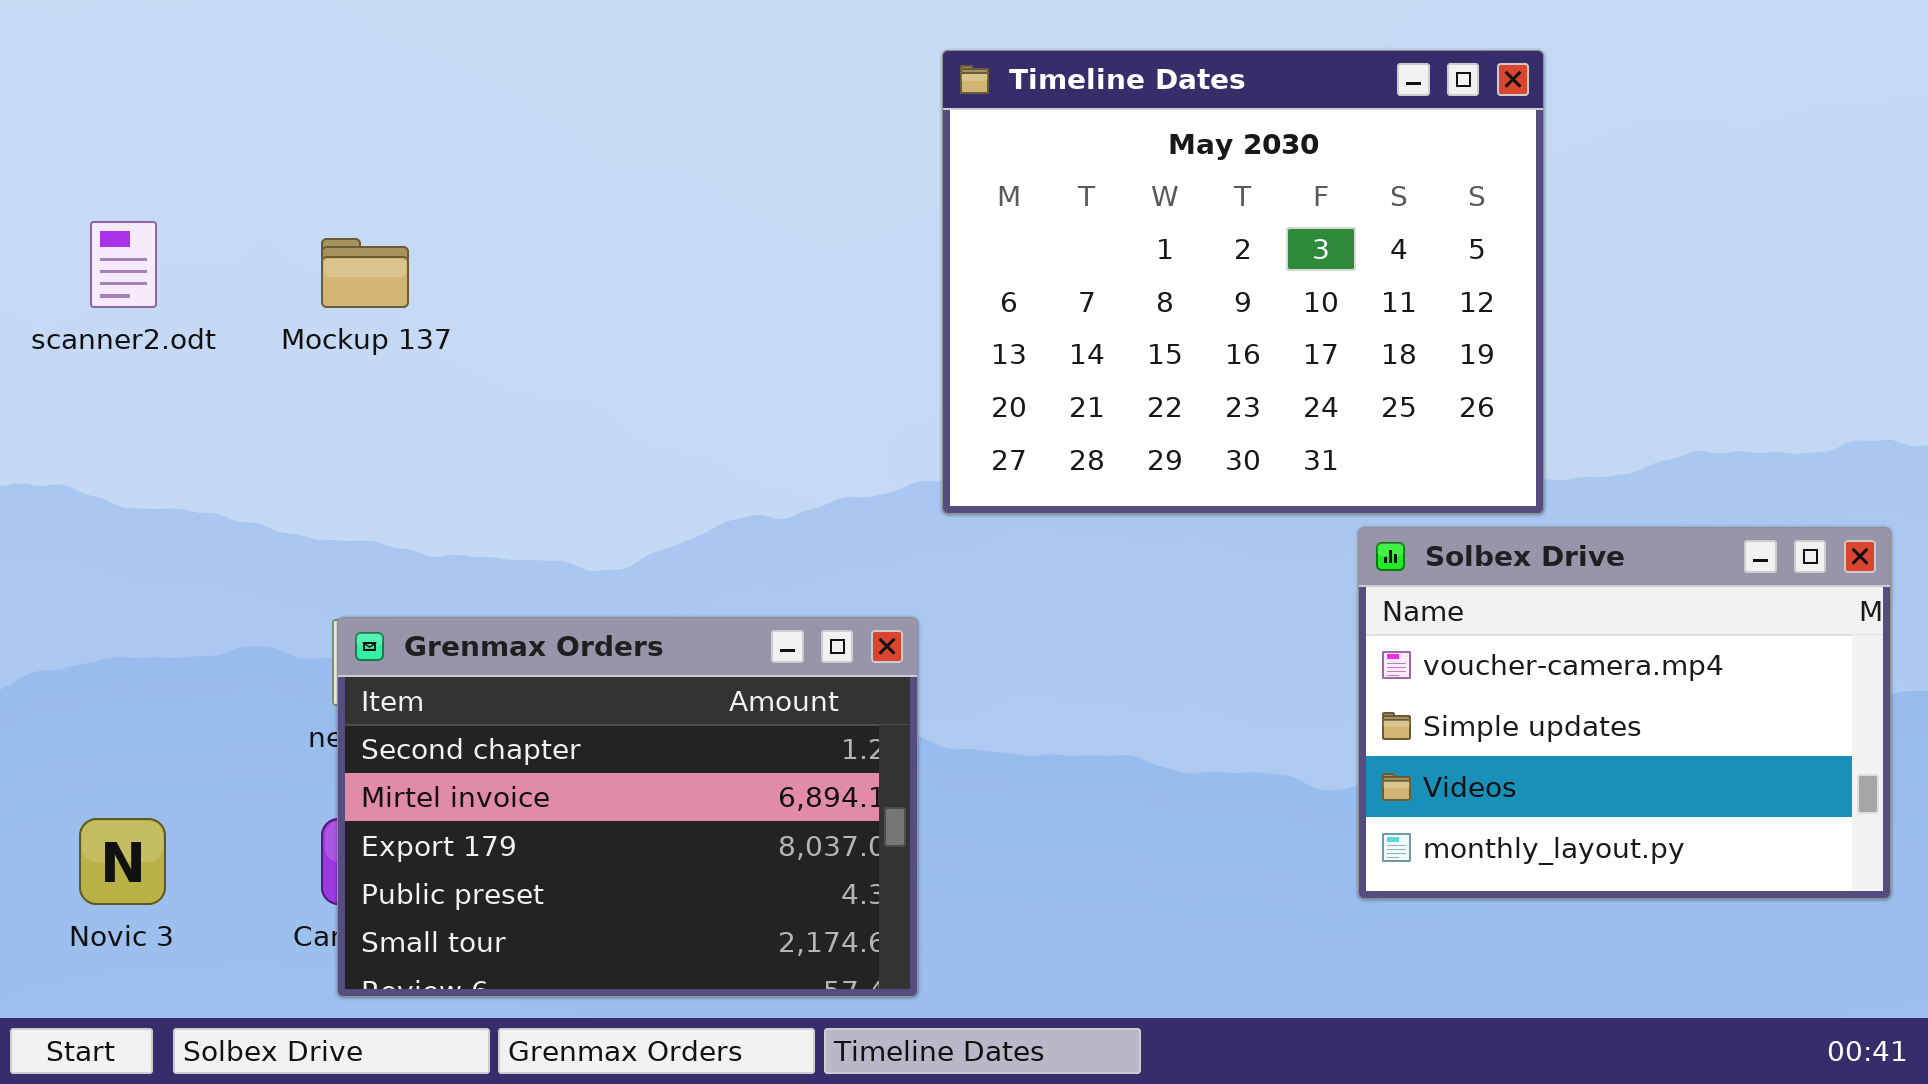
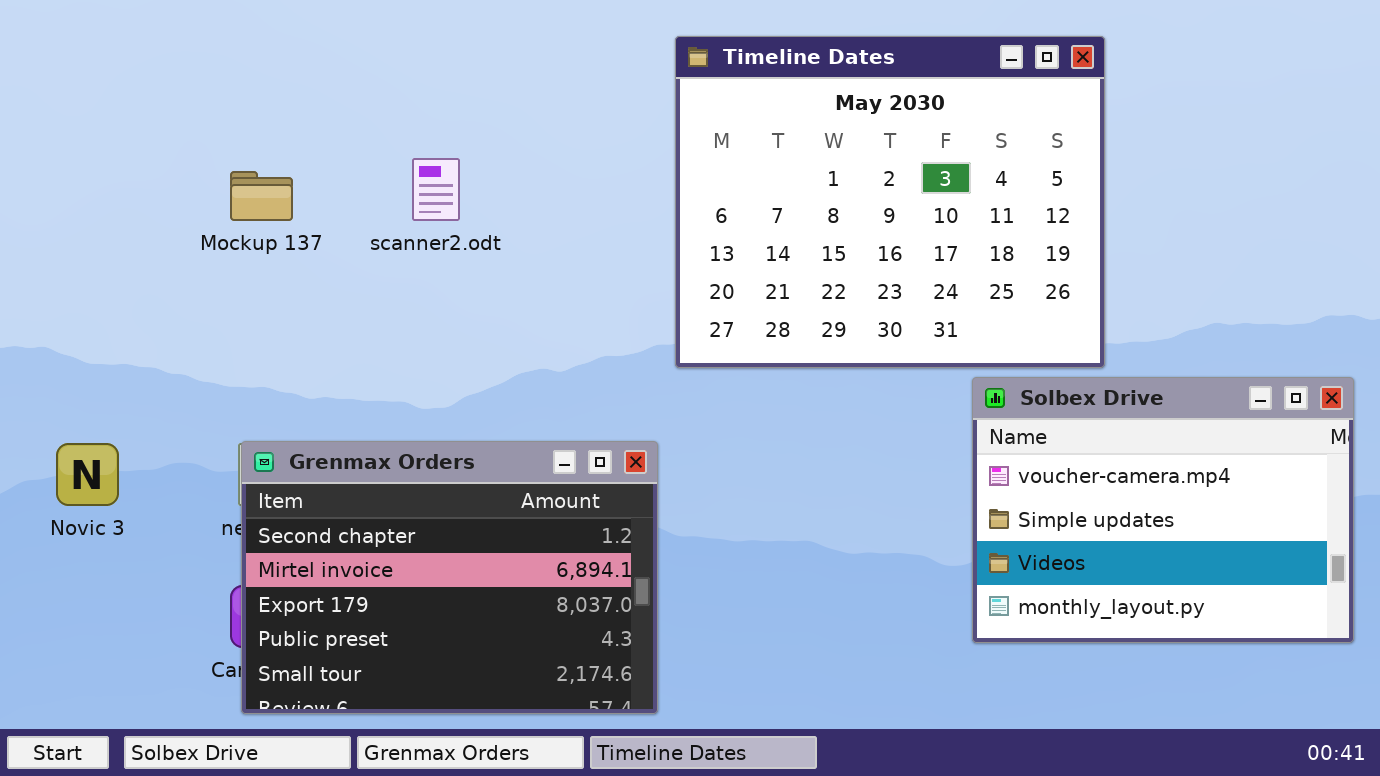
scanner2.odt: [90,221,157,308] -> [412,158,460,221], moved
Novic 3: [79,818,166,905] -> [56,443,119,506], moved

